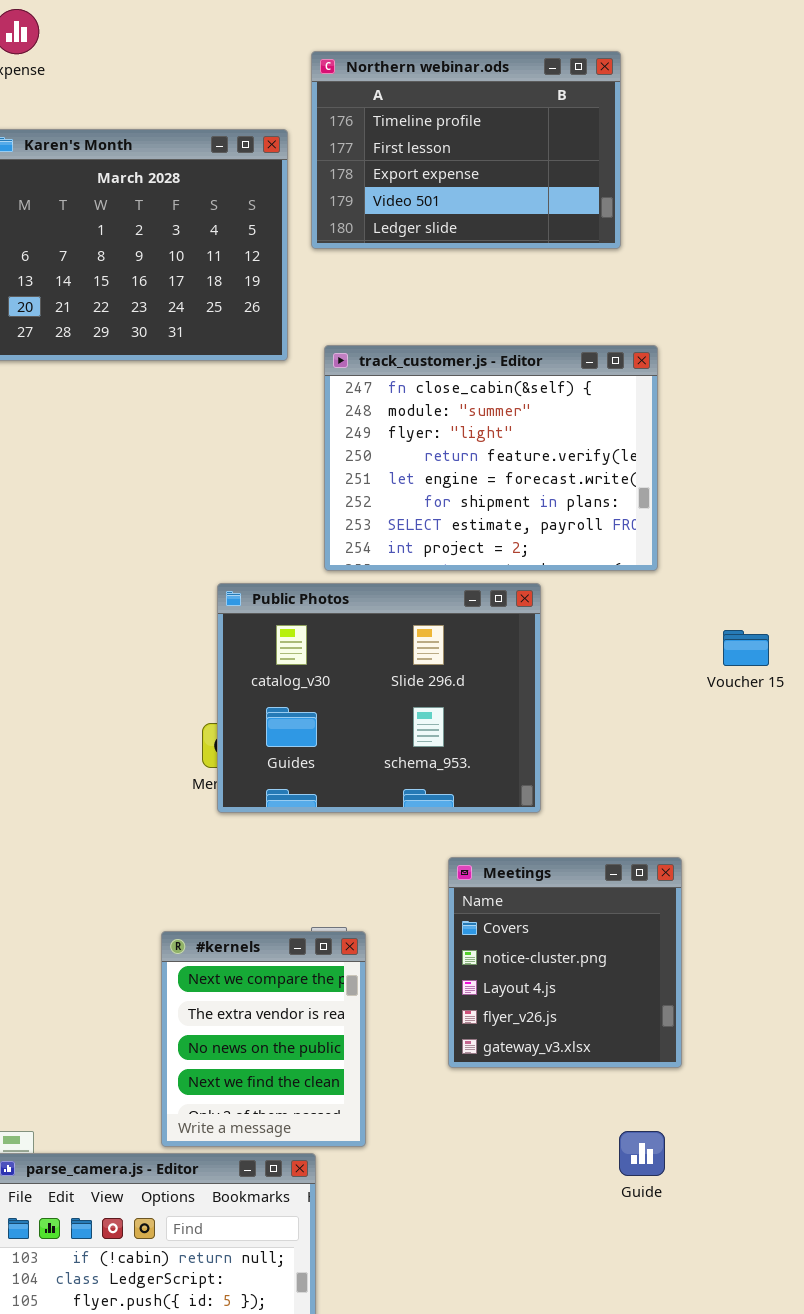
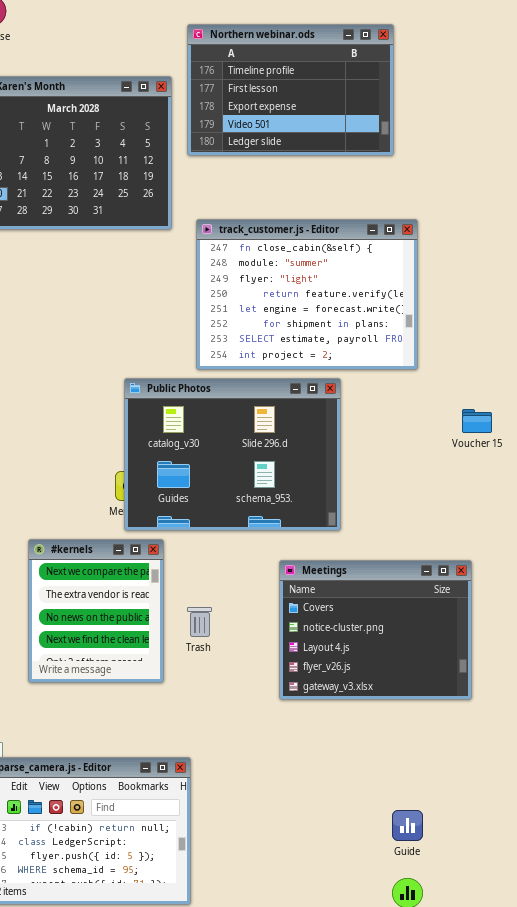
Meetings: [448,857,682,1068] -> [279,560,472,700], resized
#kernels: [161,931,366,1147] -> [28,539,164,683], moved
Guide: [619,1131,665,1176] -> [392,810,423,841], moved

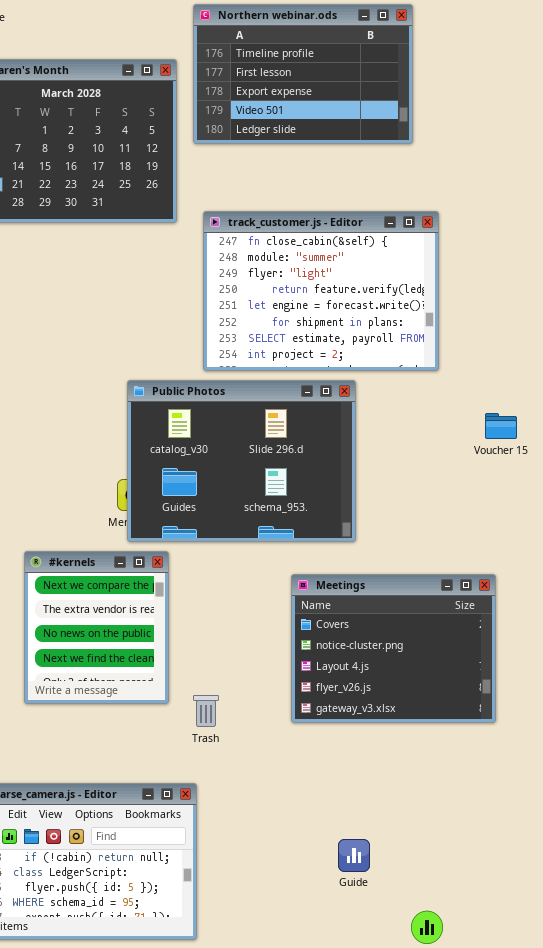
Trash: [187,607,212,637] -> [193,695,219,727], moved
Guide: [392,810,423,841] -> [338,839,370,872], moved

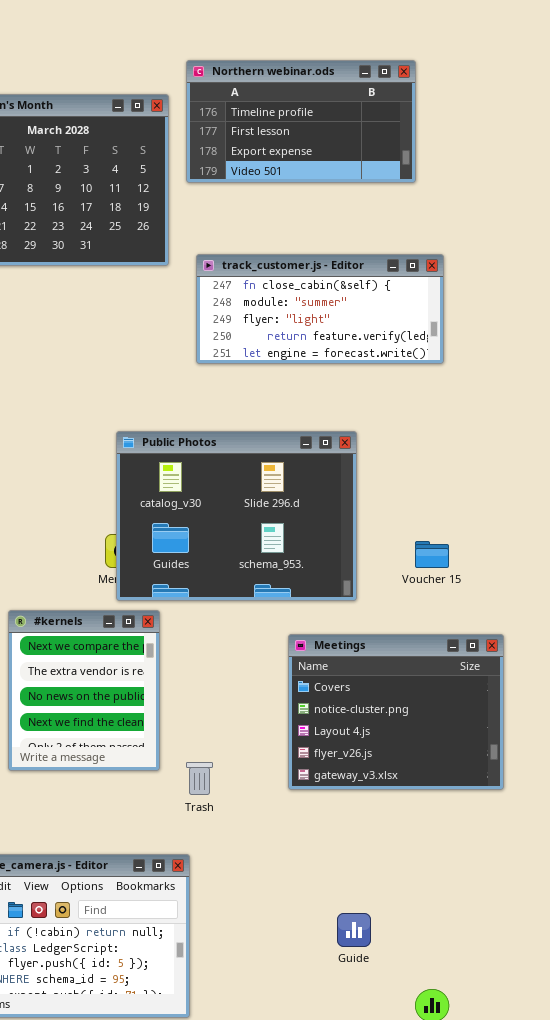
Northern webinar.ods: [193,4,413,144] -> [186,60,416,183], resized
track_customer.js - Editor: [203,211,439,371] -> [196,254,444,364], resized
Voucher 15: [485,413,517,439] -> [415,541,449,568], moved

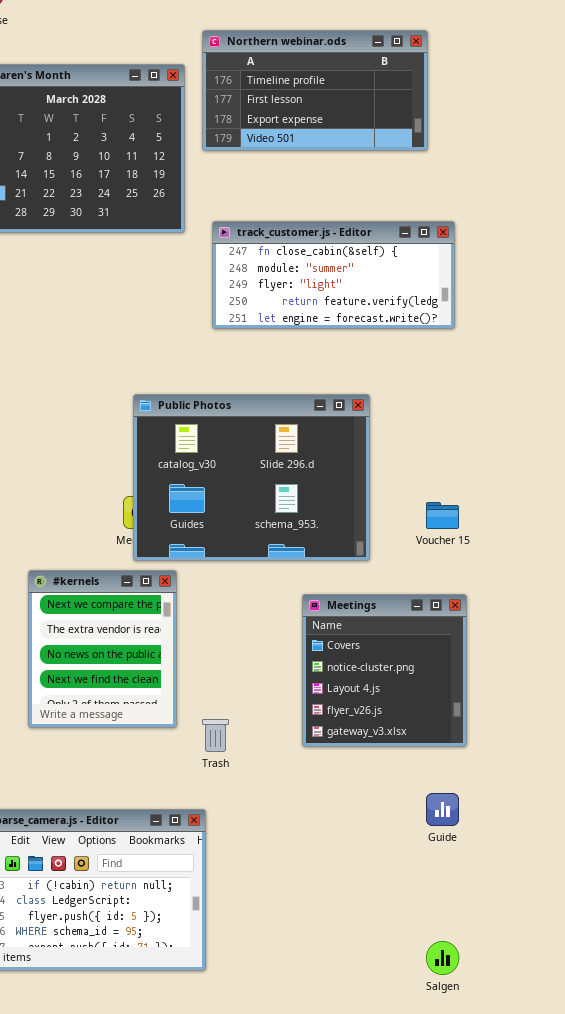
Meetings: [288,634,504,790] -> [302,594,467,747], resized
Guide: [337,913,371,947] -> [426,793,459,826], moved

